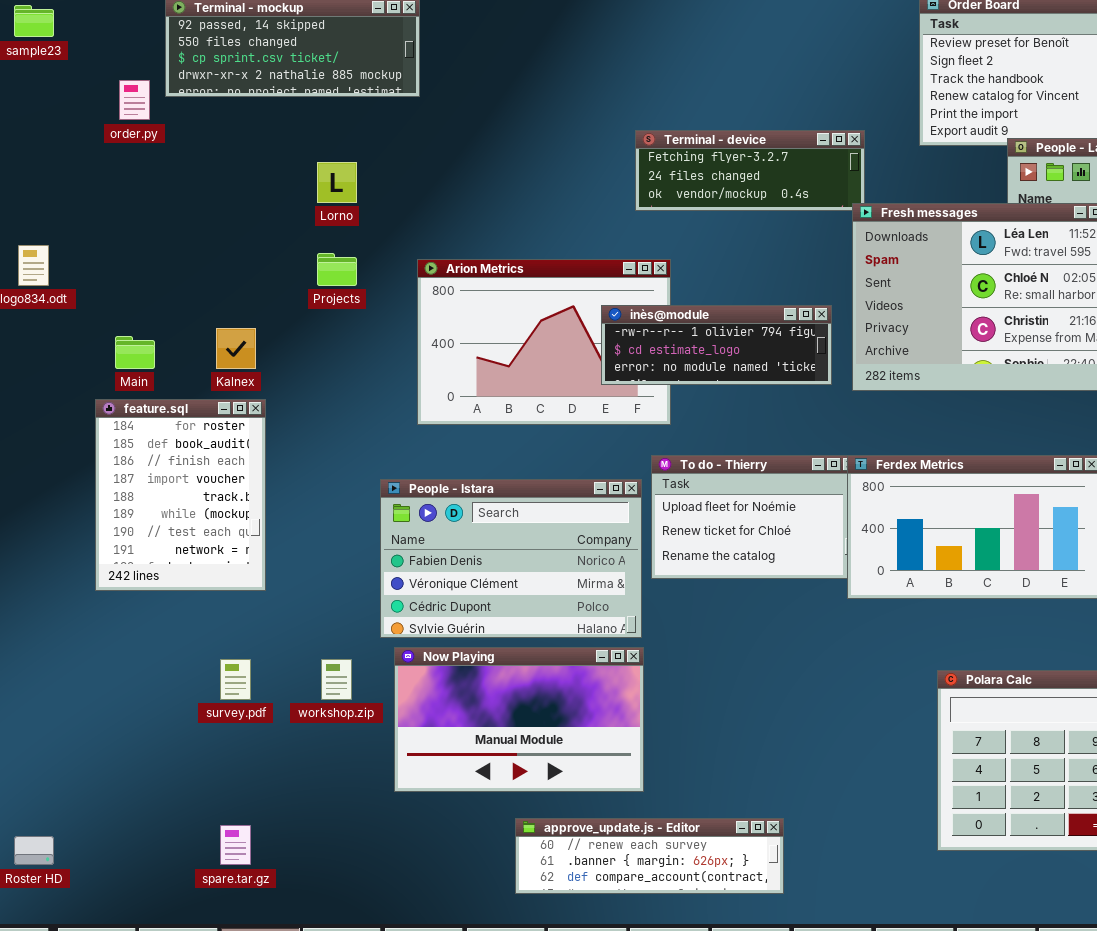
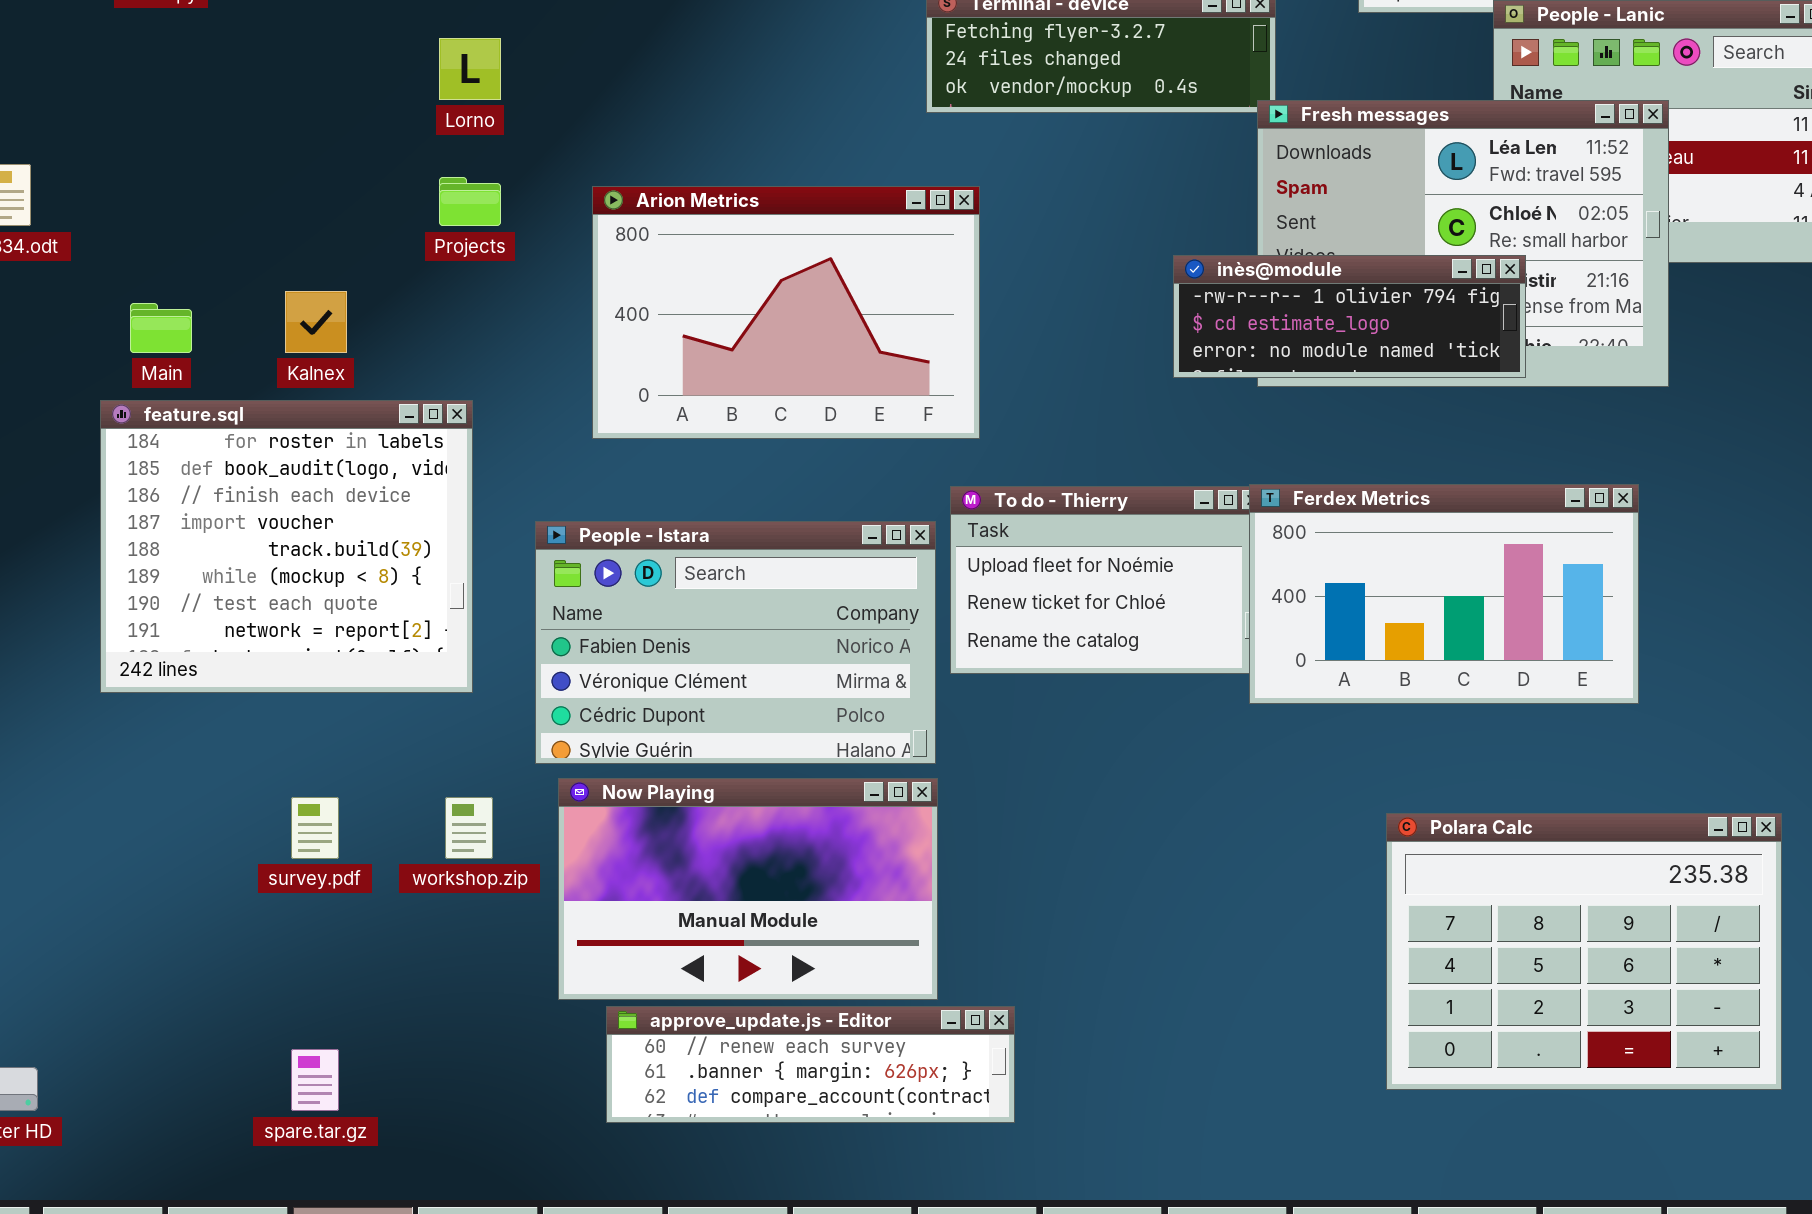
inès@module: [601,305,832,385] -> [1173,255,1526,378], moved
feature.sql: [95,399,266,591] -> [100,400,473,693], resized
approve_update.js - Editor: [515,818,784,894] -> [606,1006,1015,1123], moved

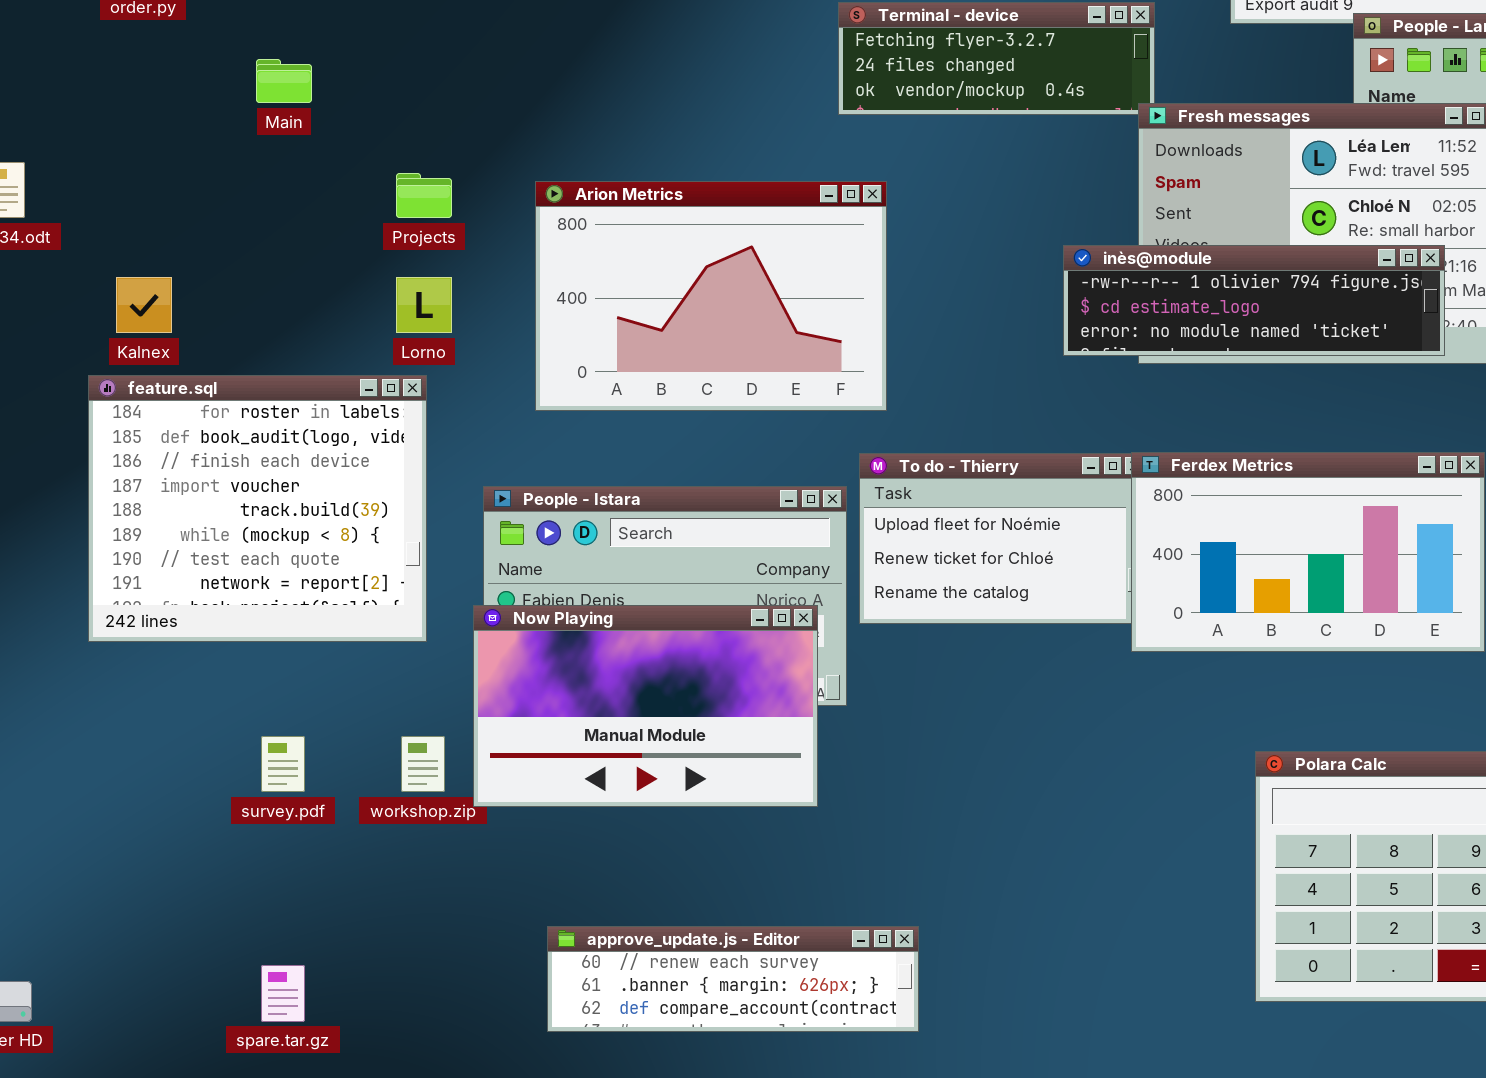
Lorno: [439,38,501,100] -> [396,277,452,333], moved
inès@module: [1173,255,1526,378] -> [1063,245,1445,356], resized
Kalnex: [285,291,347,353] -> [116,277,172,333], moved
Main: [130,303,192,353] -> [256,59,312,103], moved
Now Playing: [558,778,938,1000] -> [473,605,818,807], moved

